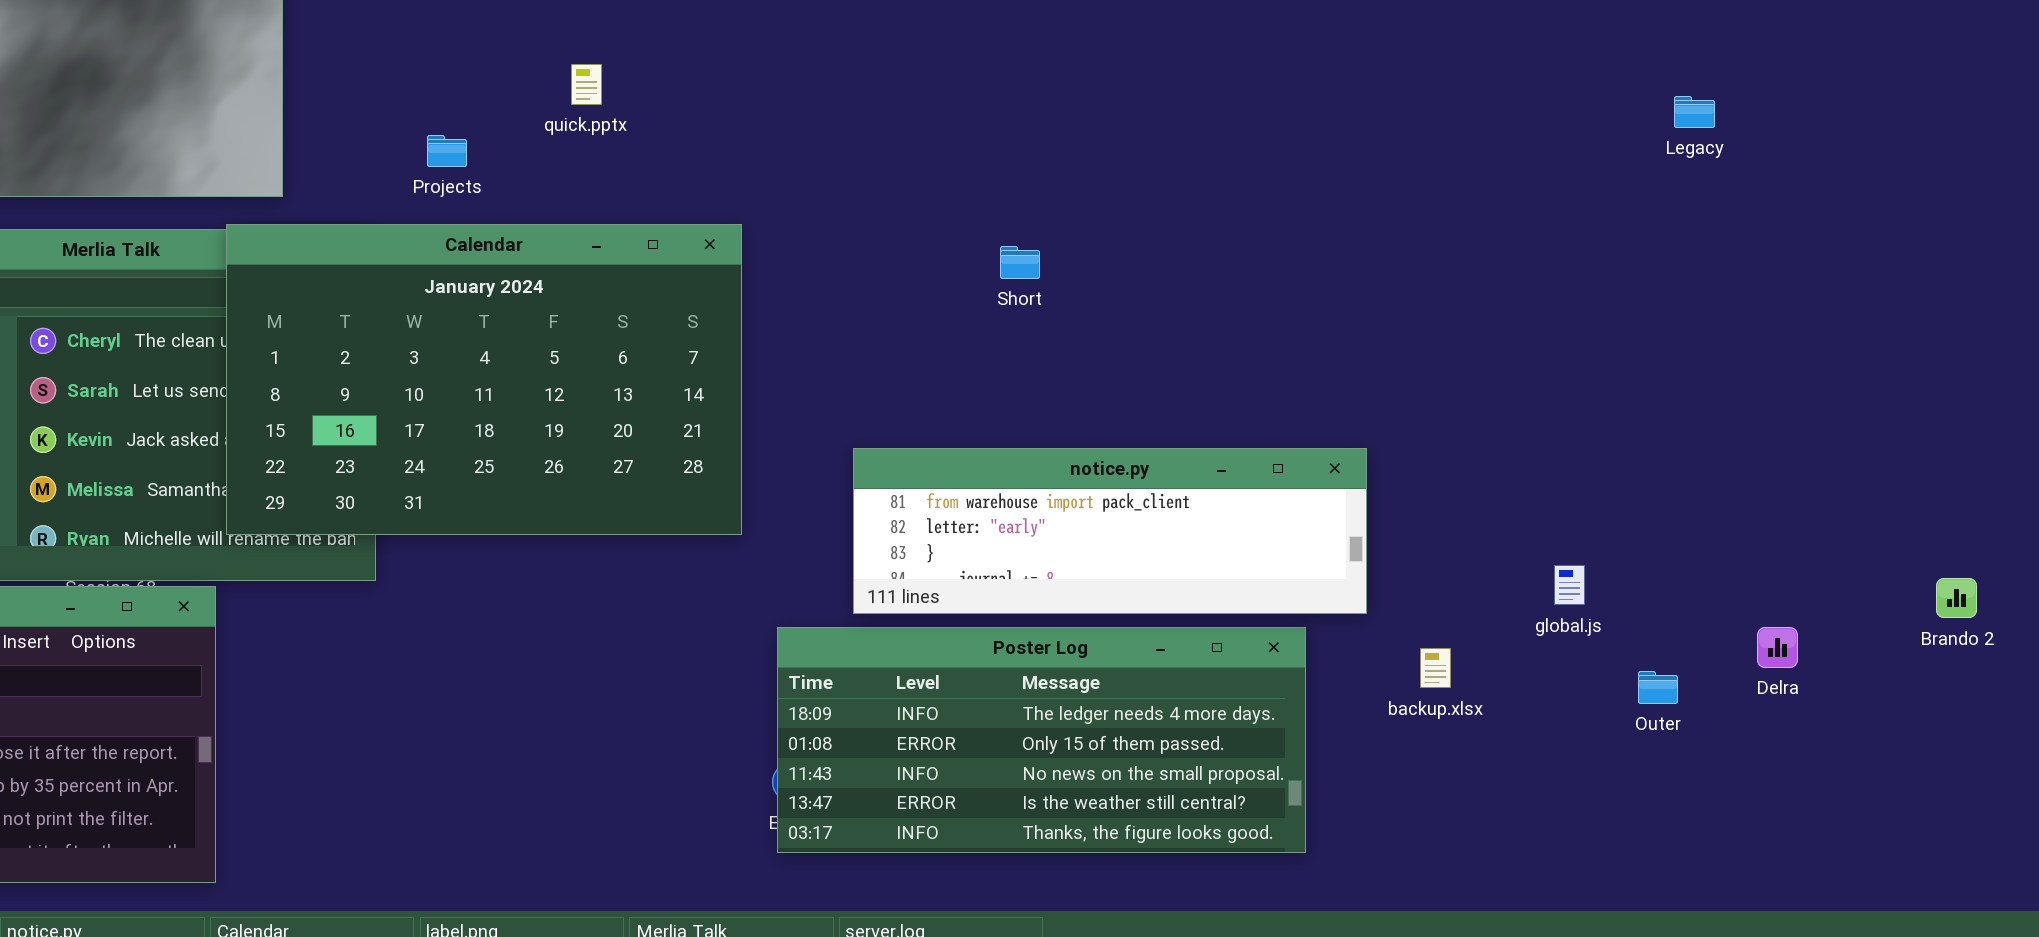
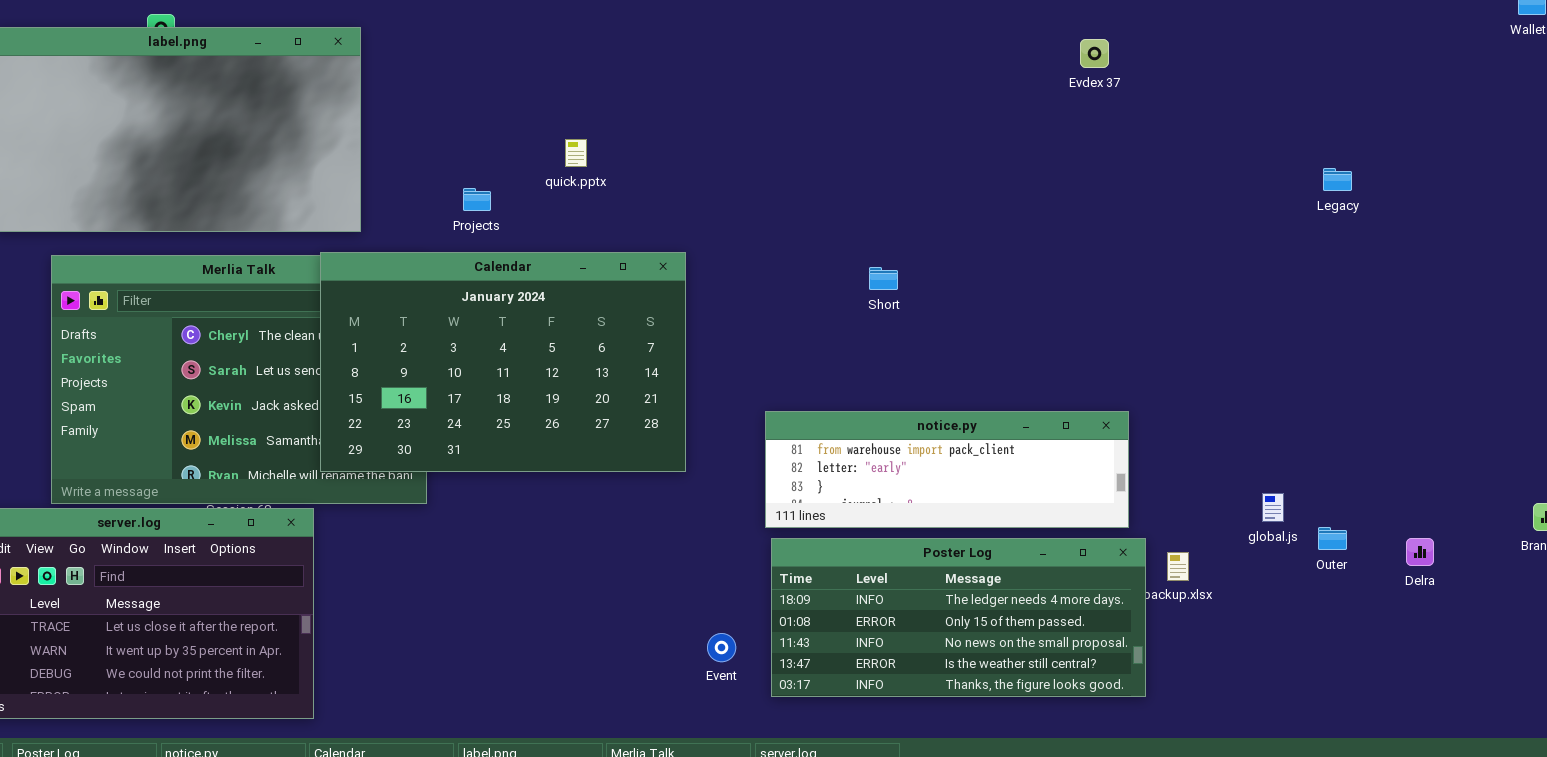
Legacy: [1674,96,1715,128] -> [1323,168,1352,191], moved
Poster Log: [777,627,1306,853] -> [771,538,1146,697], moved
Outer: [1638,671,1678,704] -> [1318,527,1347,550], moved

